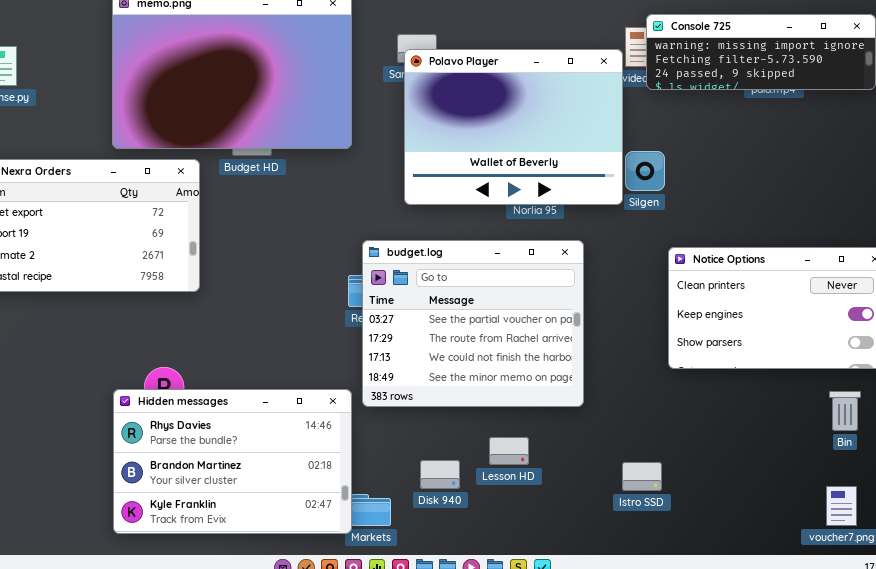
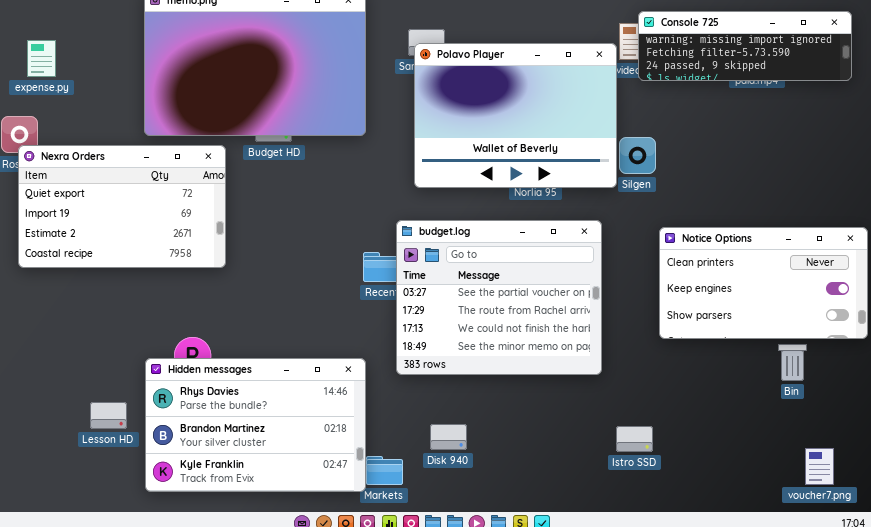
budget.log: [362,240,584,407] -> [396,220,602,375], moved
Bin: [829,391,861,431] -> [778,344,807,381], moved
Lesson HD: [489,437,529,465] -> [90,402,127,429], moved

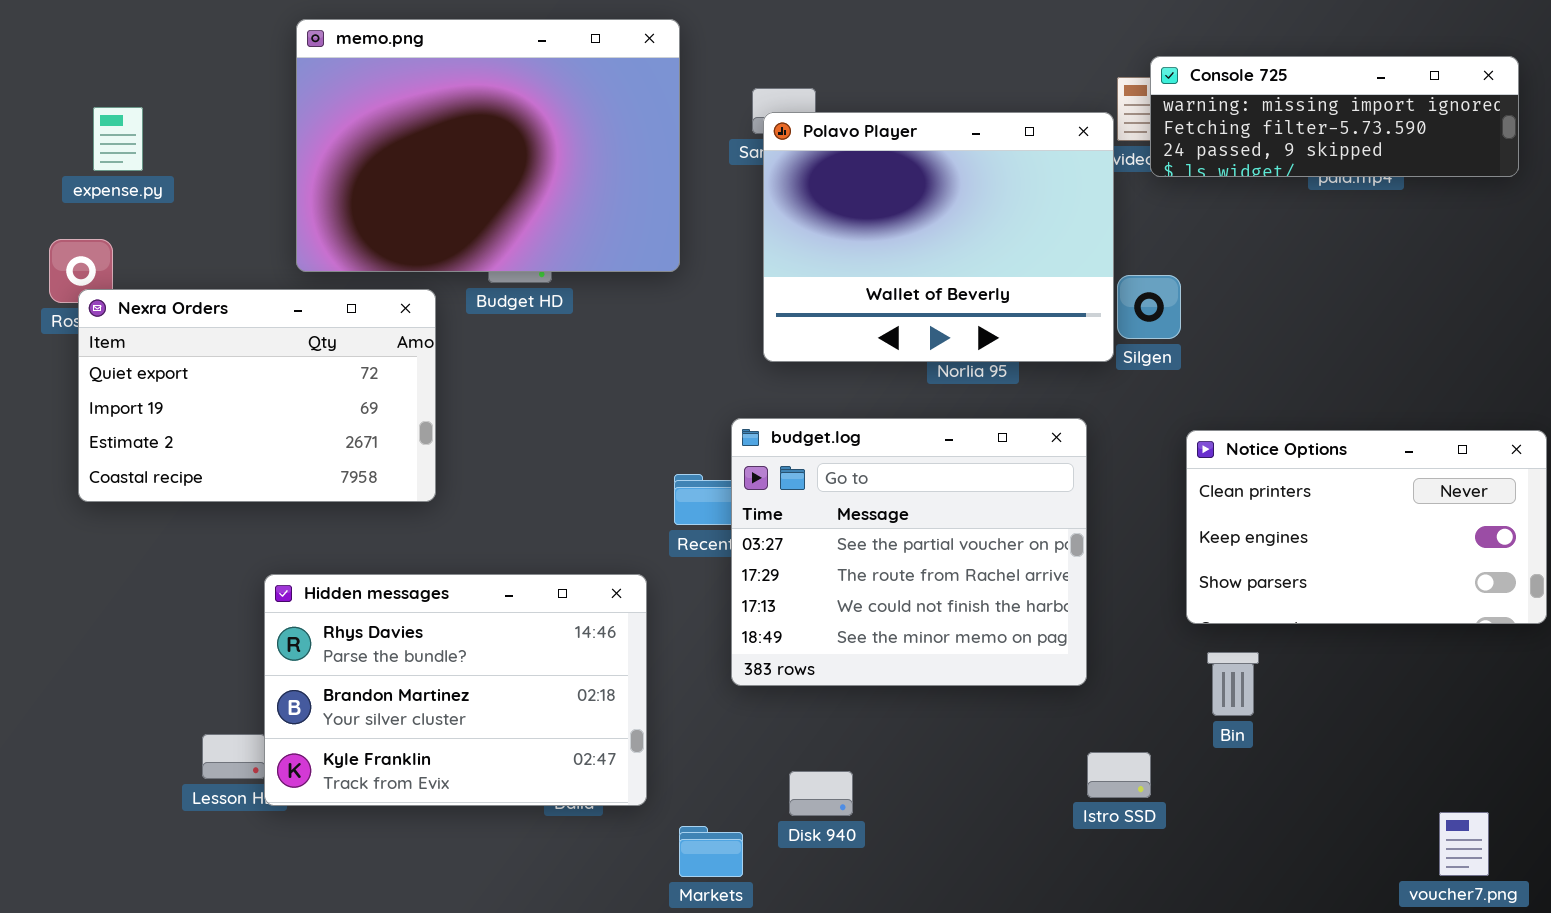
Bin: [778,344,807,381] -> [1207,652,1259,716], moved
Hidden messages: [145,358,366,492] -> [264,574,647,806], moved
Istro SSD: [616,426,653,452] -> [1087,752,1151,798], moved

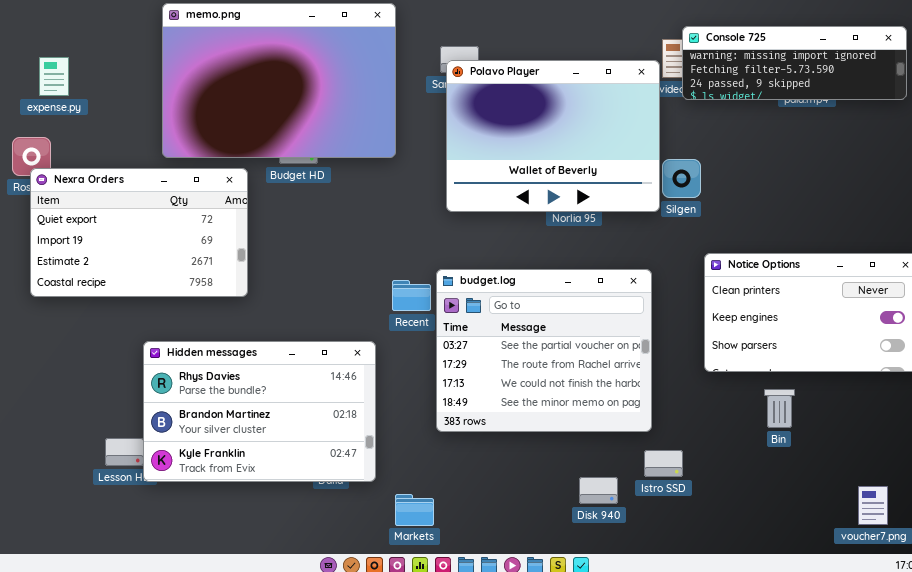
budget.log: [731,418,1087,686] -> [436,269,652,432], moved
Bin: [1207,652,1259,716] -> [764,389,795,428], moved
Disk 940: [789,771,853,816] -> [579,477,618,504], moved

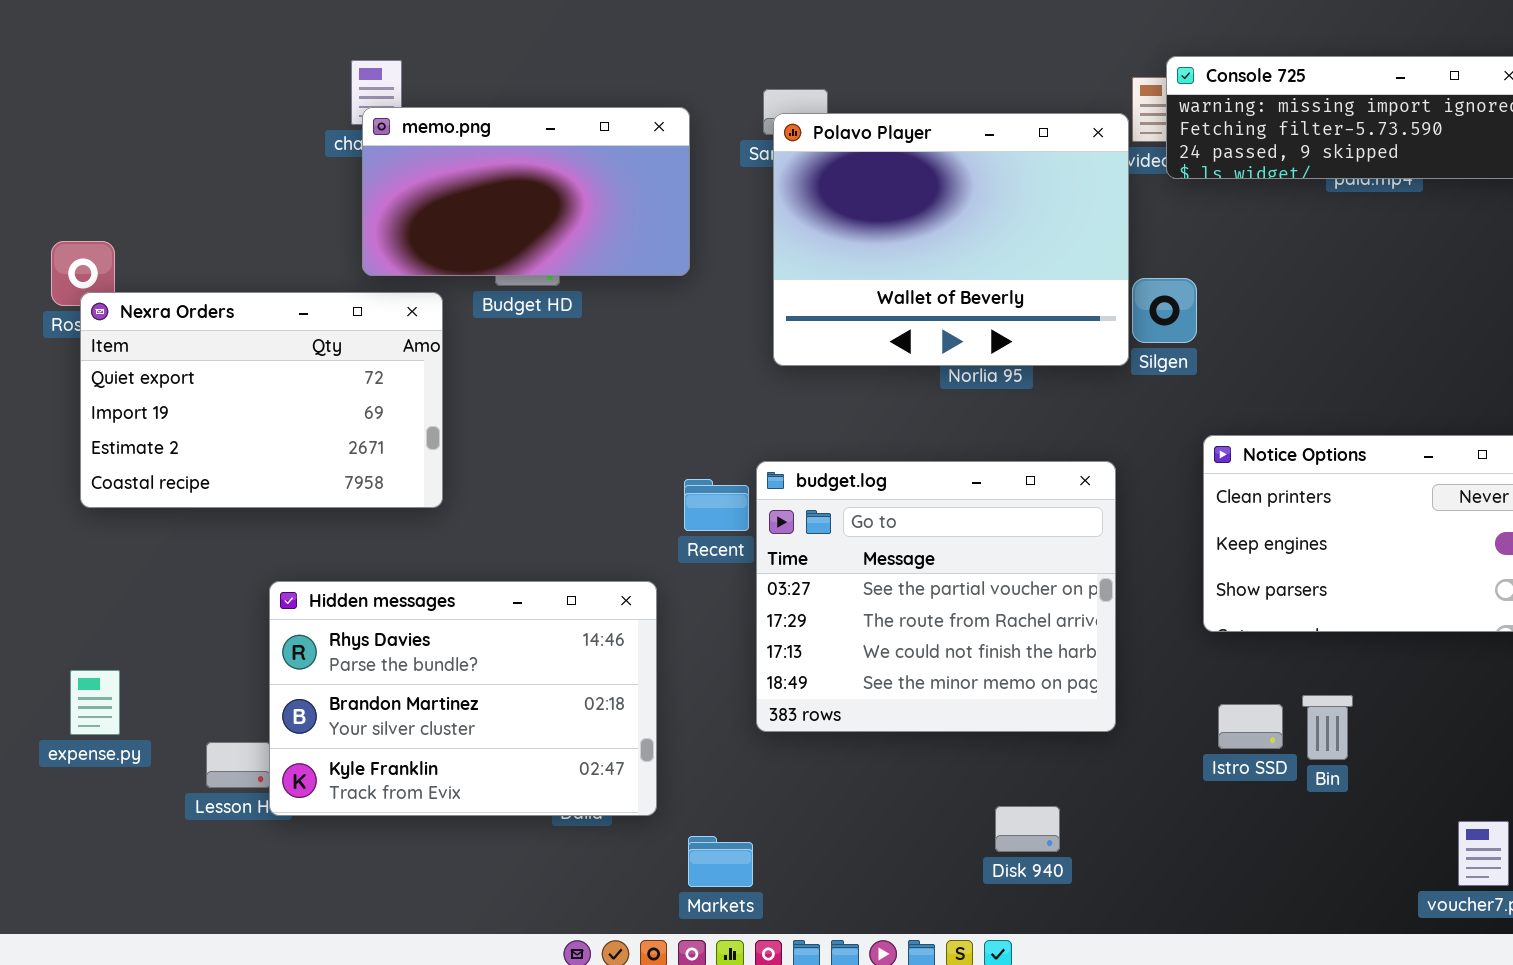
memo.png: [162,3,396,158] -> [362,107,690,276], resized
expense.py: [39,57,69,96] -> [70,670,120,735], moved
Bin: [764,389,795,428] -> [1302,695,1353,760], moved
Istro SSD: [644,450,683,477] -> [1218,704,1283,749], moved

